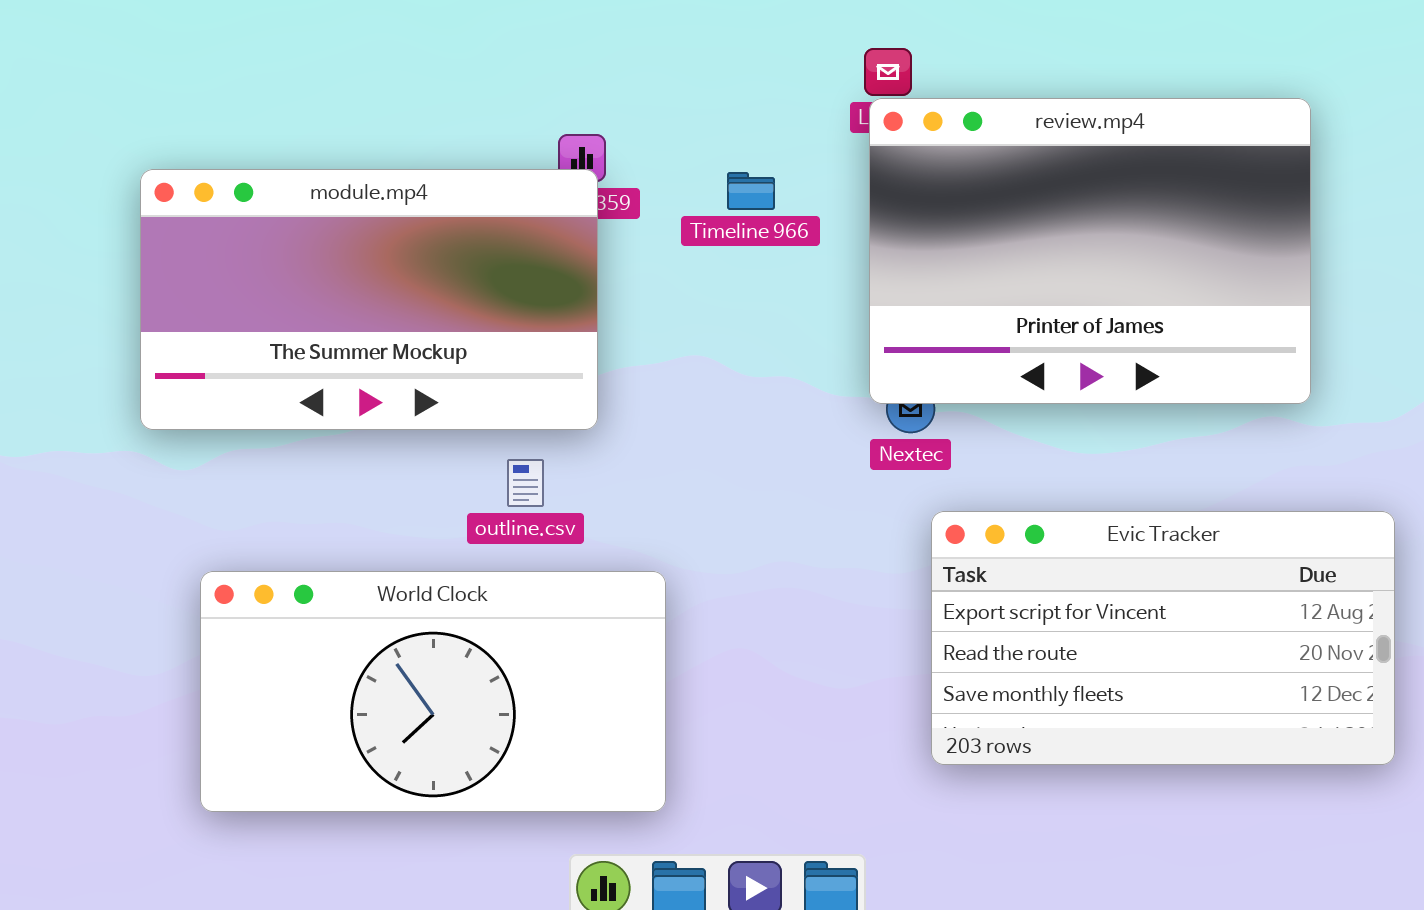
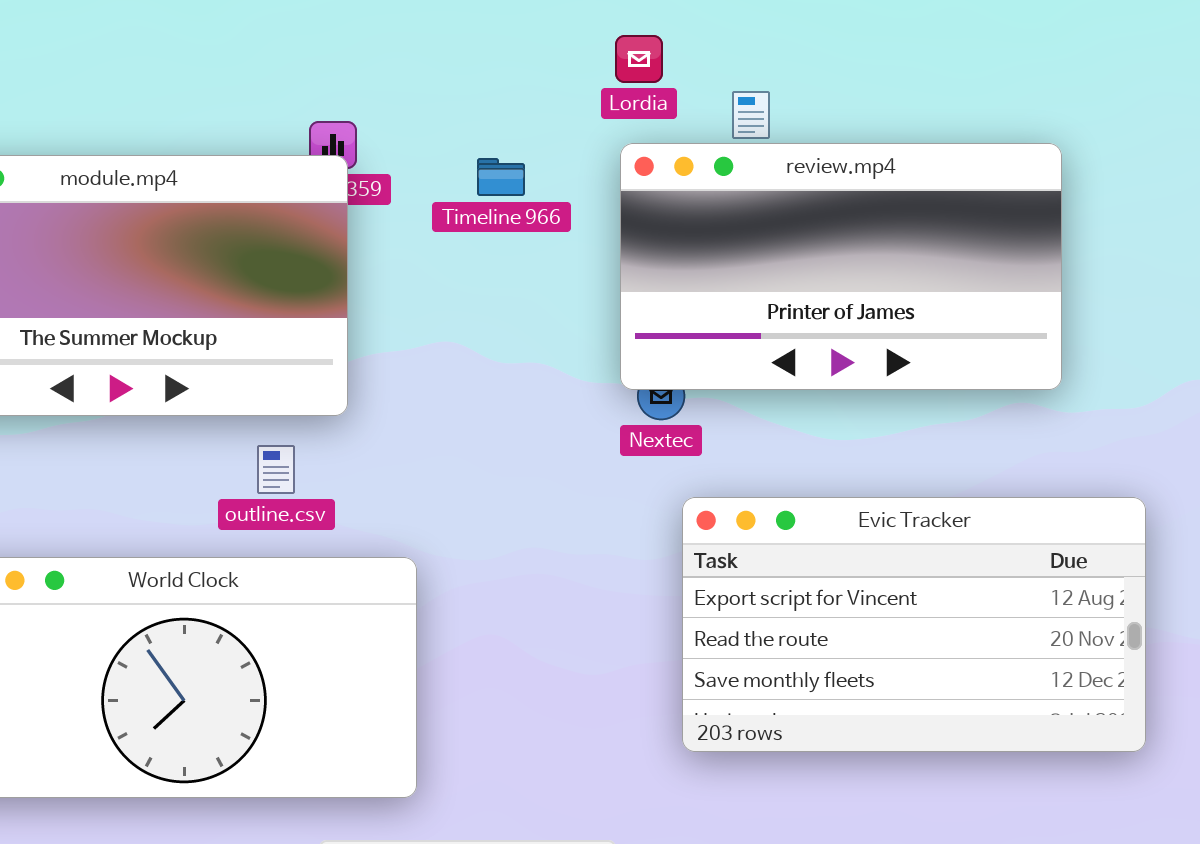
review.mp4: [869,98,1311,404] -> [620,143,1062,390], resized

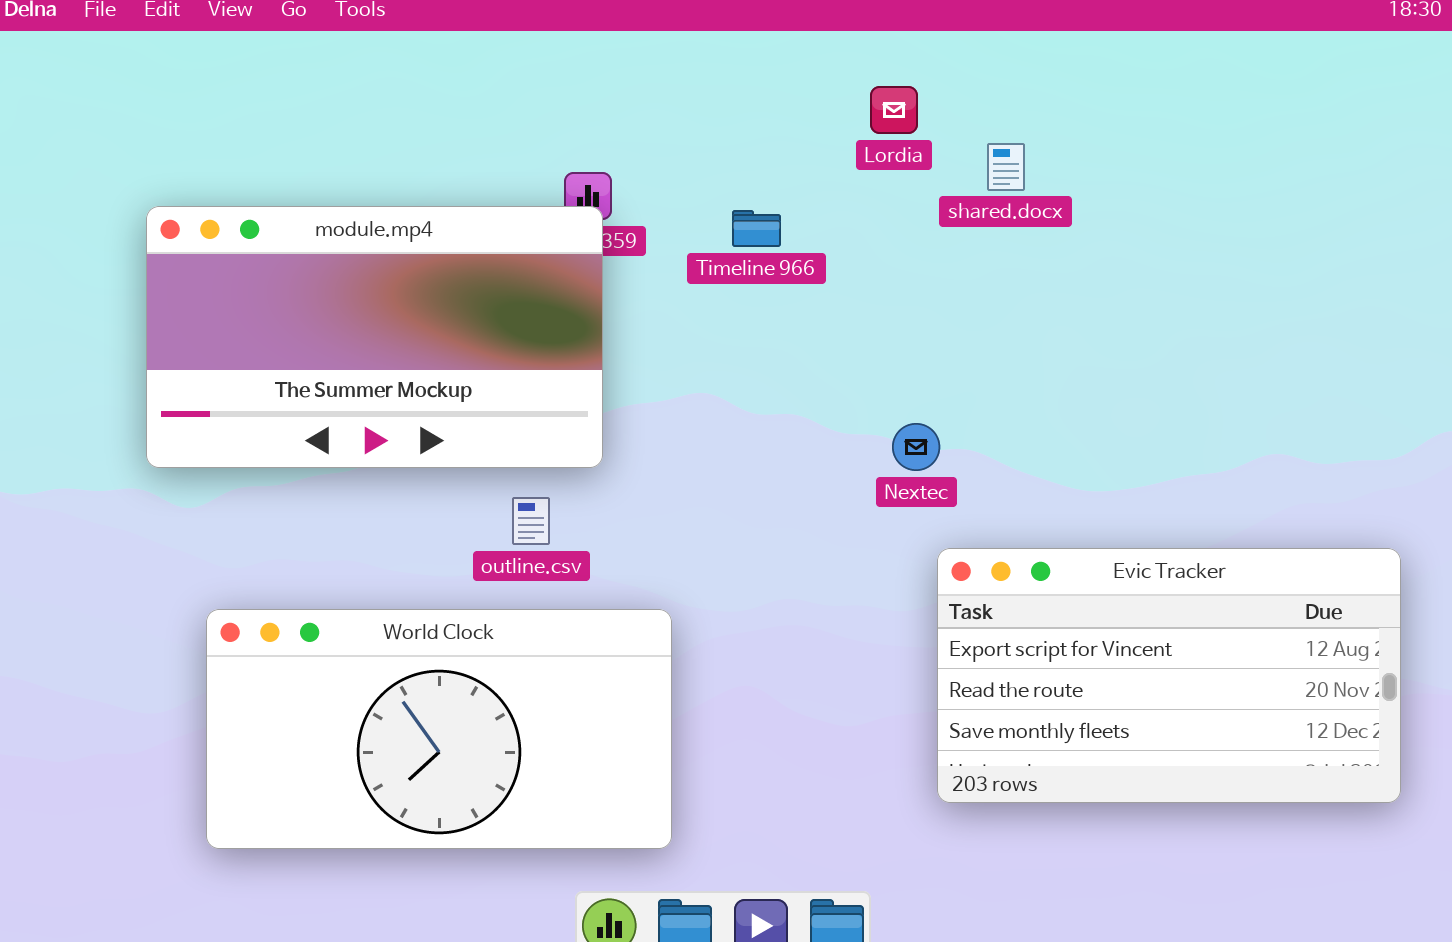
review.mp4: [620,143,1062,390] -> none, closed

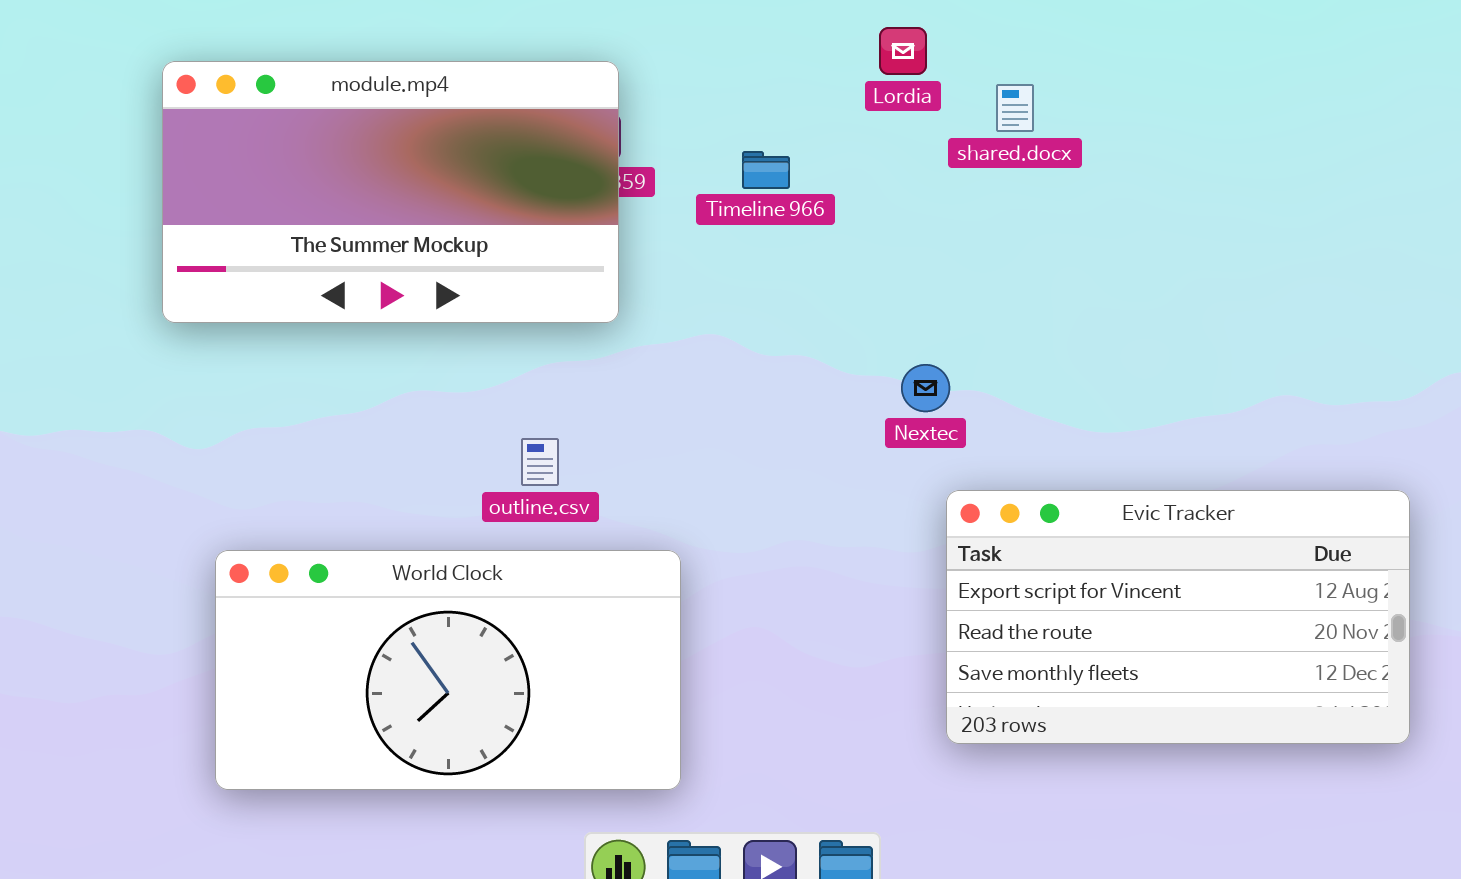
module.mp4: [146,206,603,468] -> [162,61,619,323], moved

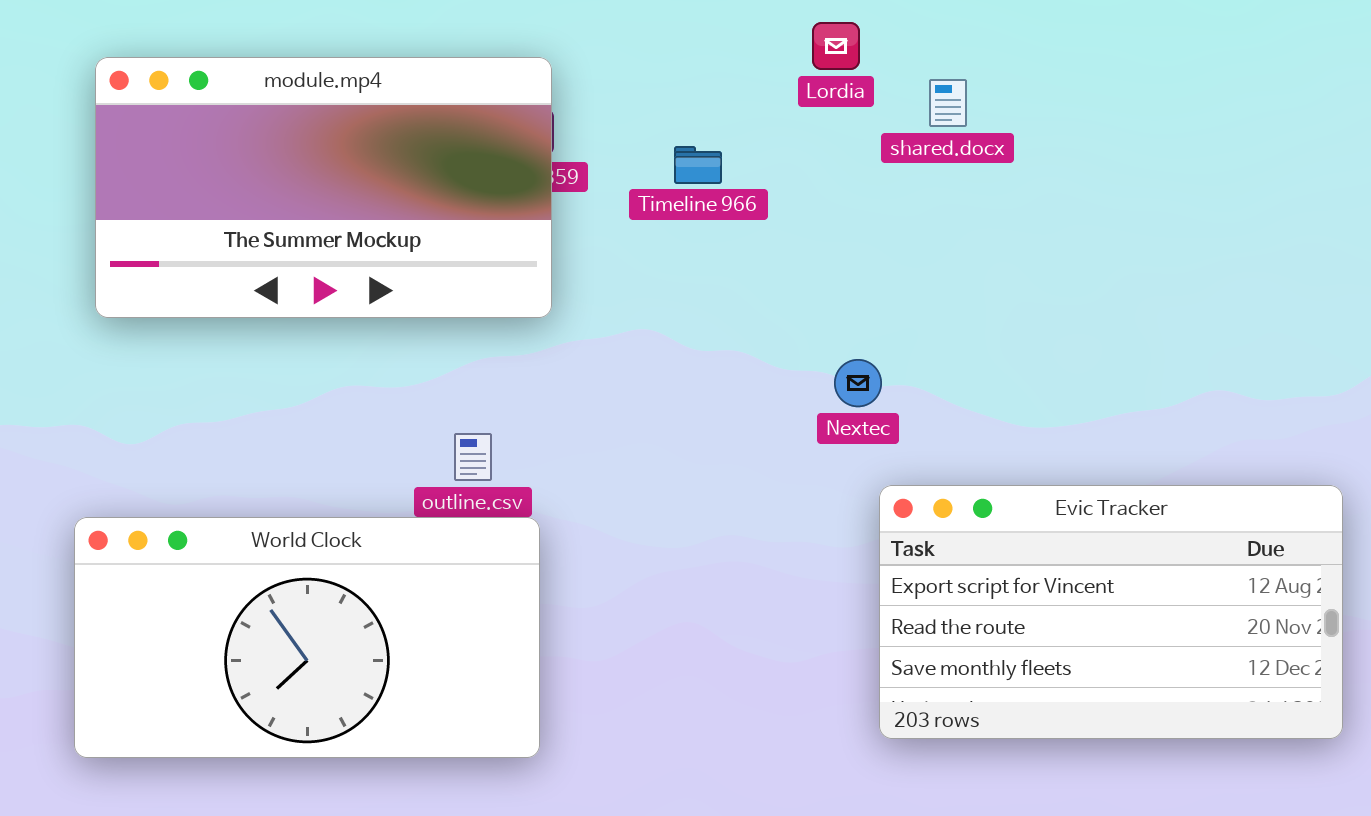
World Clock: [215,550,681,790] -> [74,517,540,758], moved

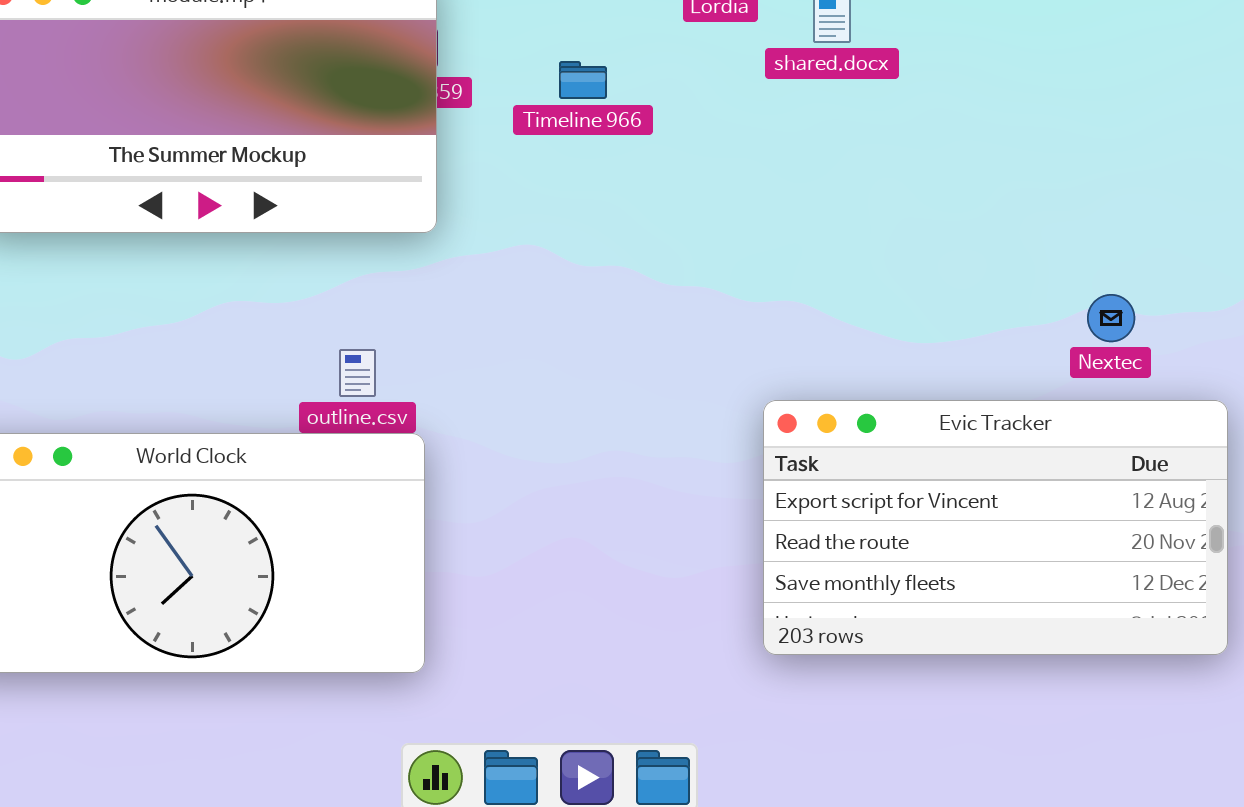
Nextec: [834,359,882,407] -> [1087,294,1135,342], moved

